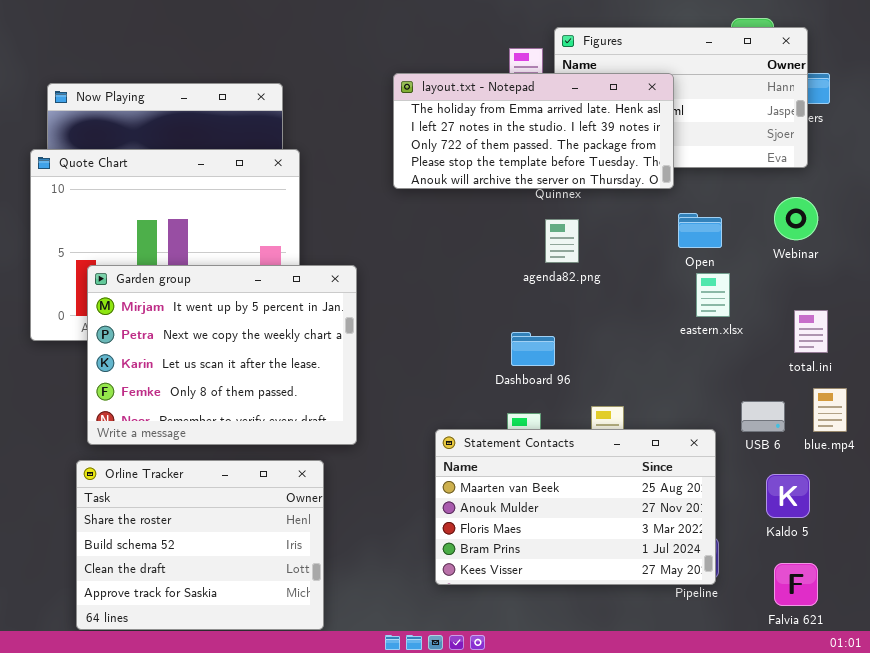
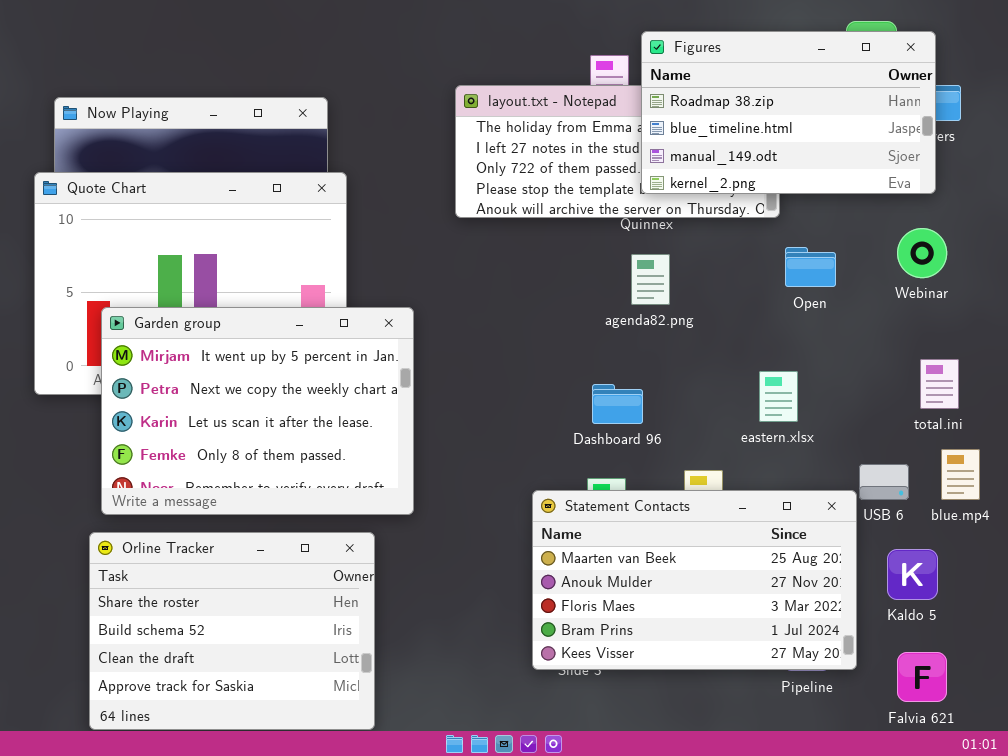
Figures: [554,27,808,168] -> [641,31,936,194], raised
eastern.xlsx: [696,273,730,317] -> [759,371,798,422], moved
Statement Contacts: [435,429,716,585] -> [532,490,857,670], moved

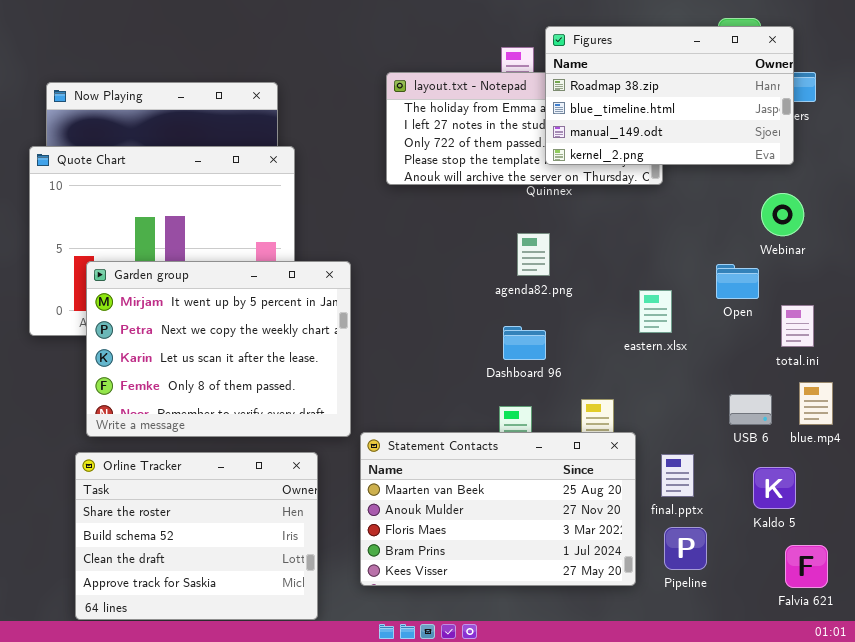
Open: [785,247,836,287] -> [716,264,759,299], moved
agenda82.png: [631,254,670,305] -> [517,233,550,276], moved
eastern.xlsx: [759,371,798,422] -> [639,290,672,333], moved
Statement Contacts: [532,490,857,670] -> [360,432,636,586], moved
Falvia 621: [897,652,947,702] -> [785,545,828,588], moved

